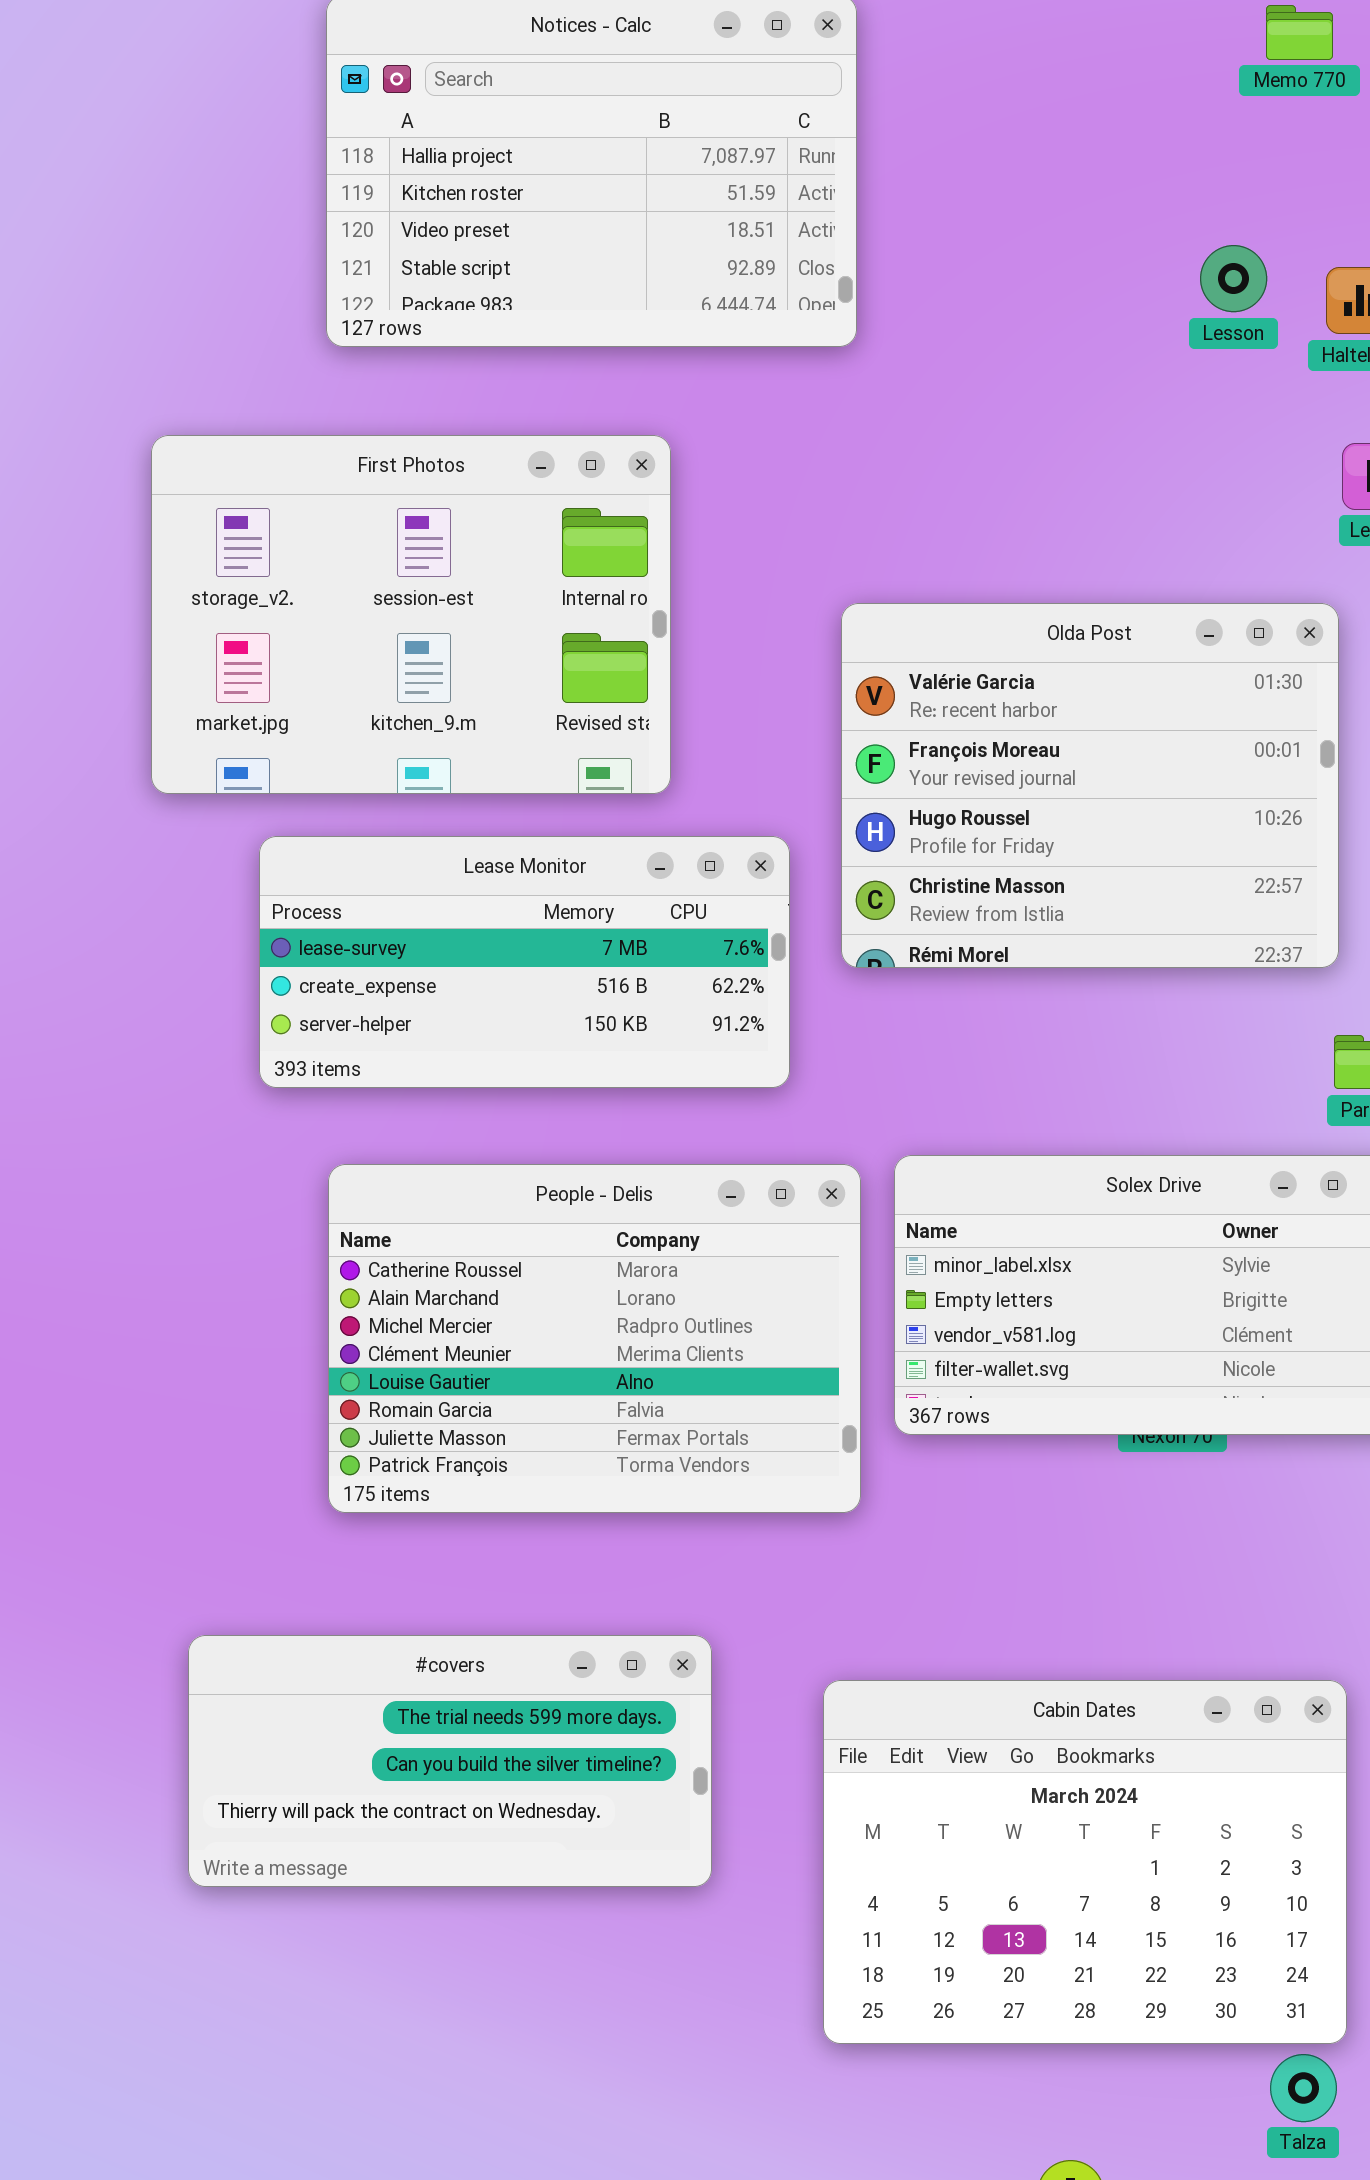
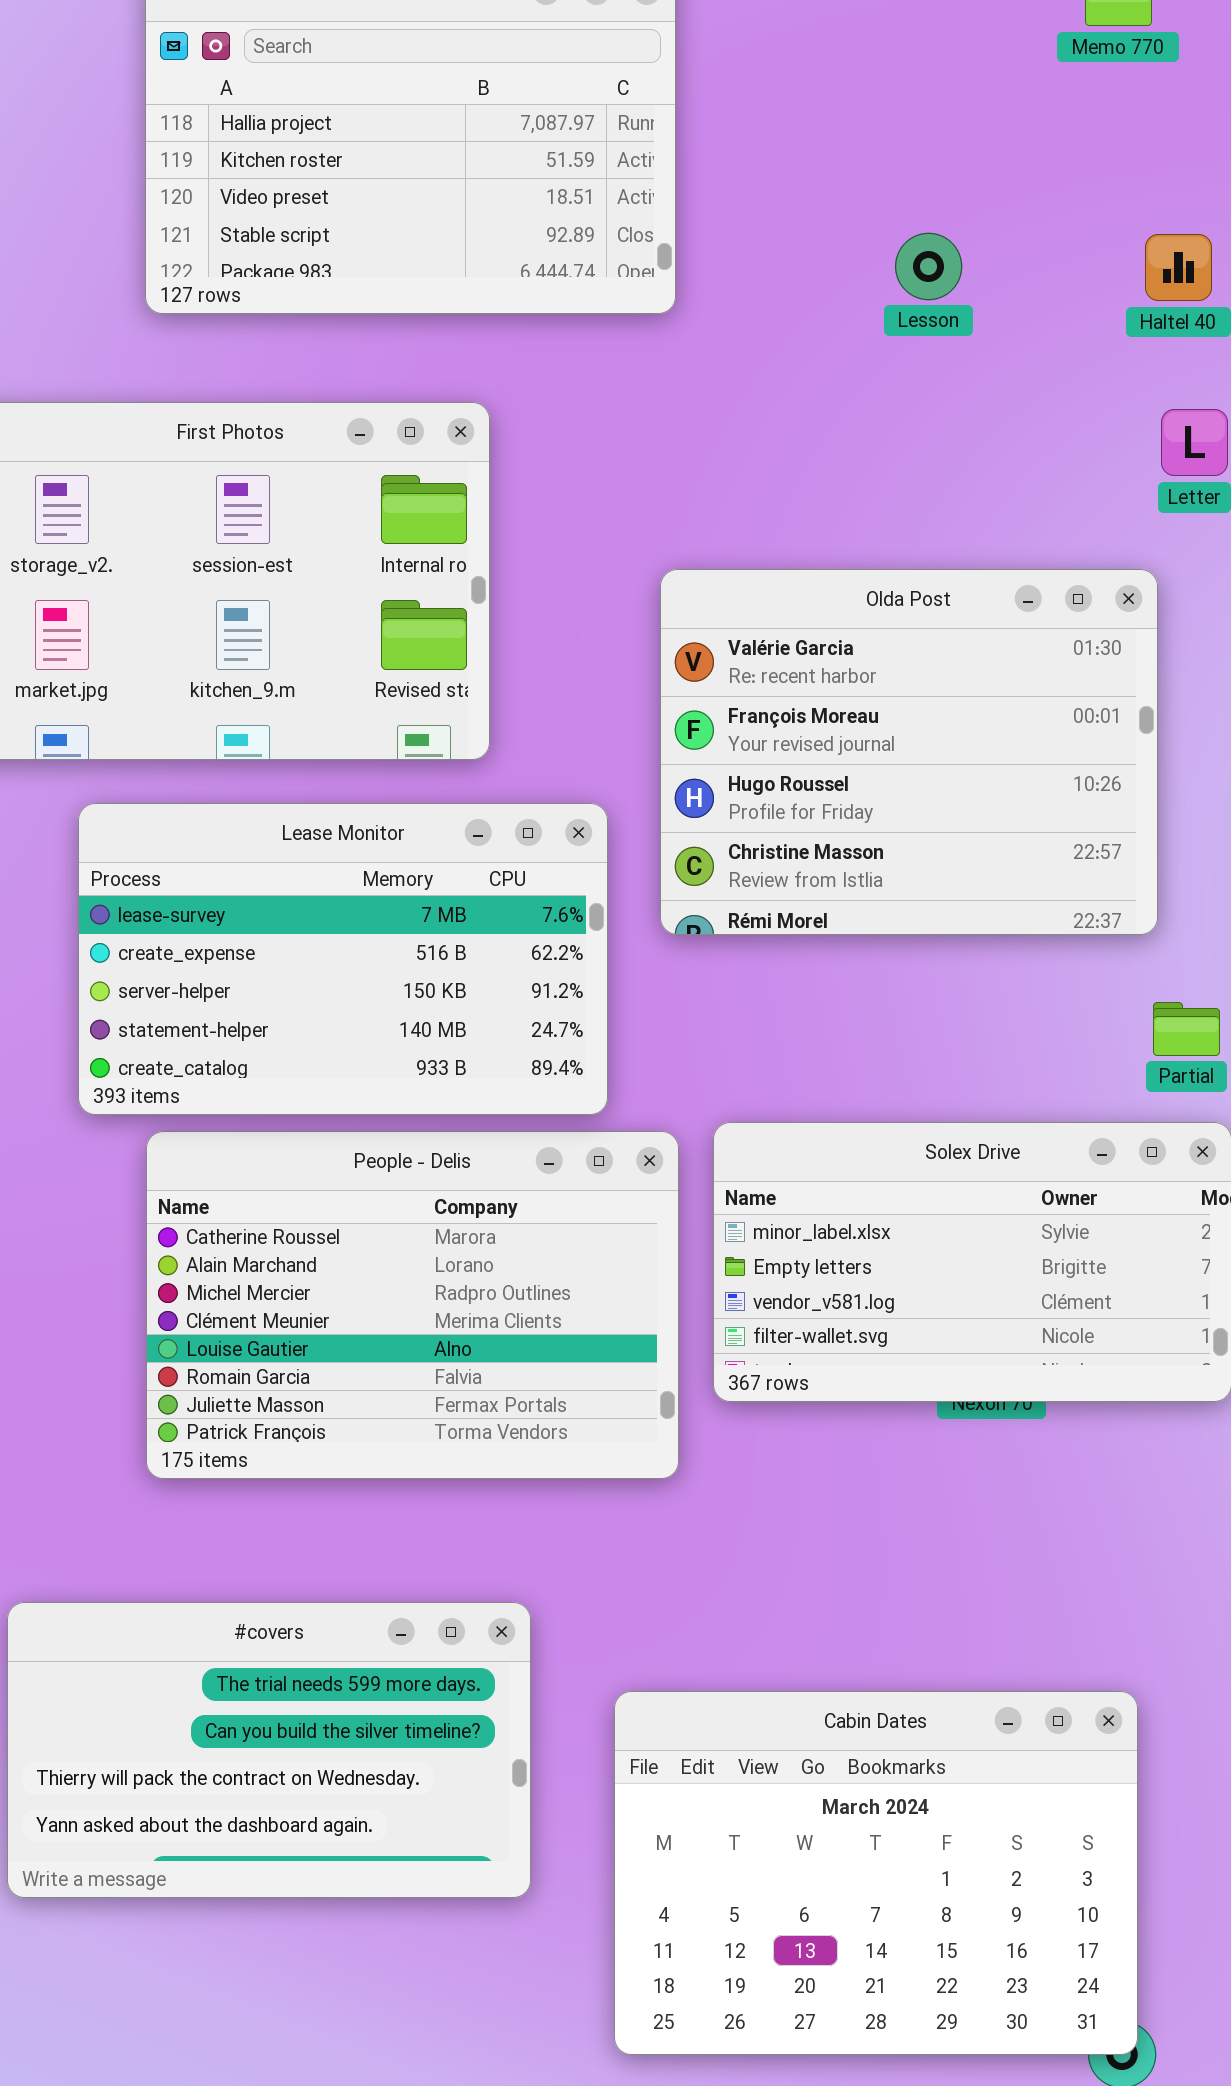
Lesson: [1200,245,1267,312] -> [895,233,962,300], moved
Lease Monitor: [259,836,790,1088] -> [78,803,608,1115], resized
#covers: [188,1635,712,1887] -> [7,1602,531,1898], resized
Cabin Dates: [823,1680,1347,2044] -> [614,1691,1138,2055], moved

